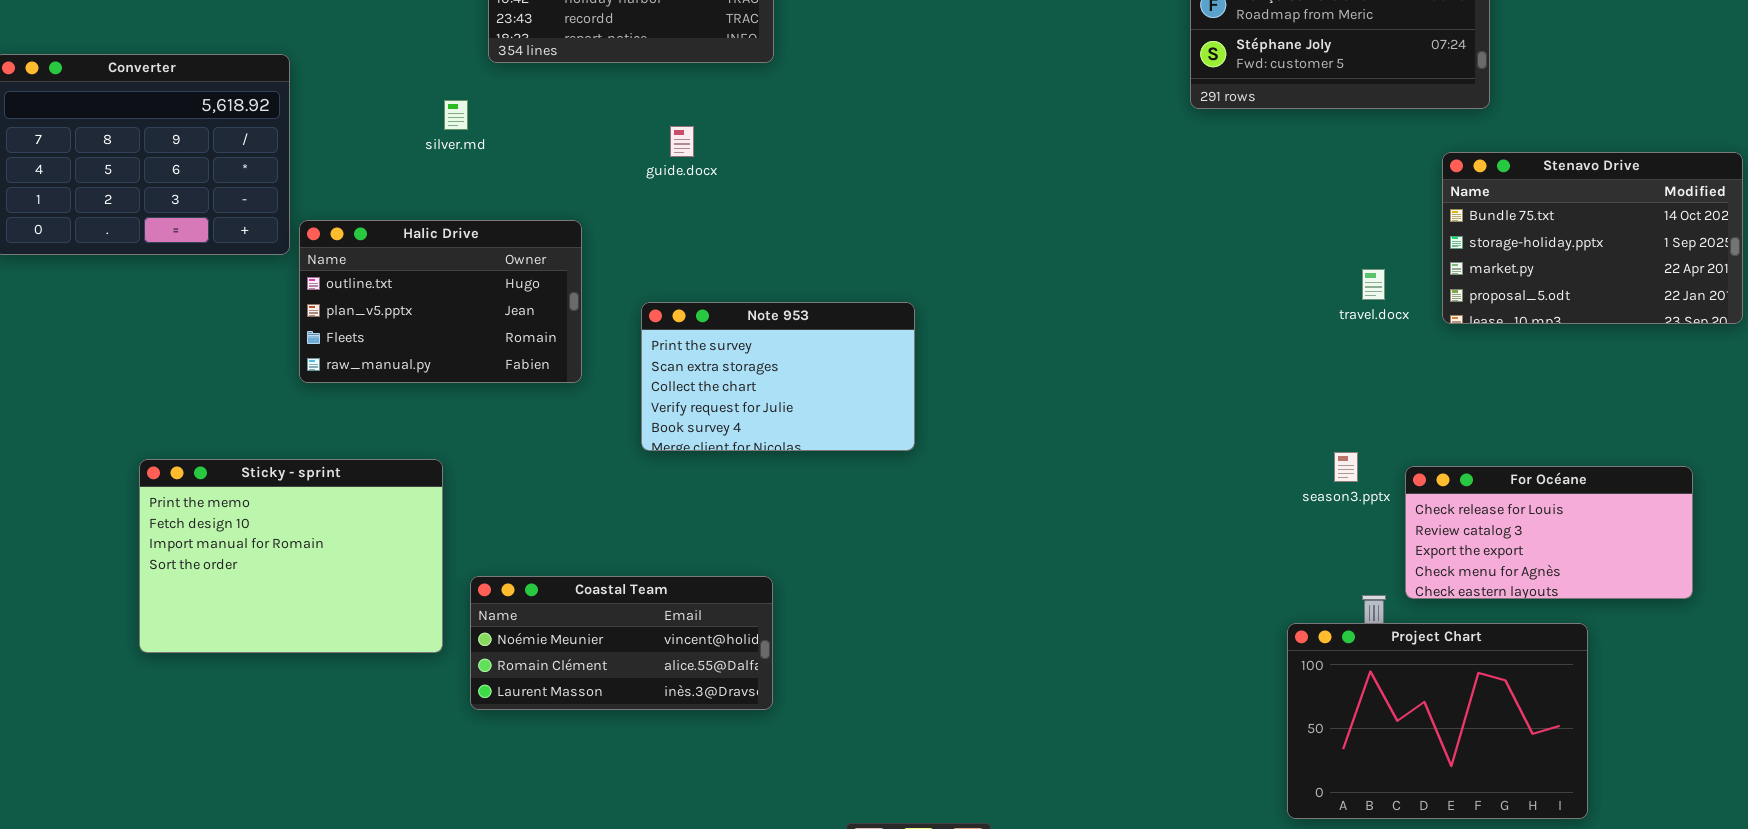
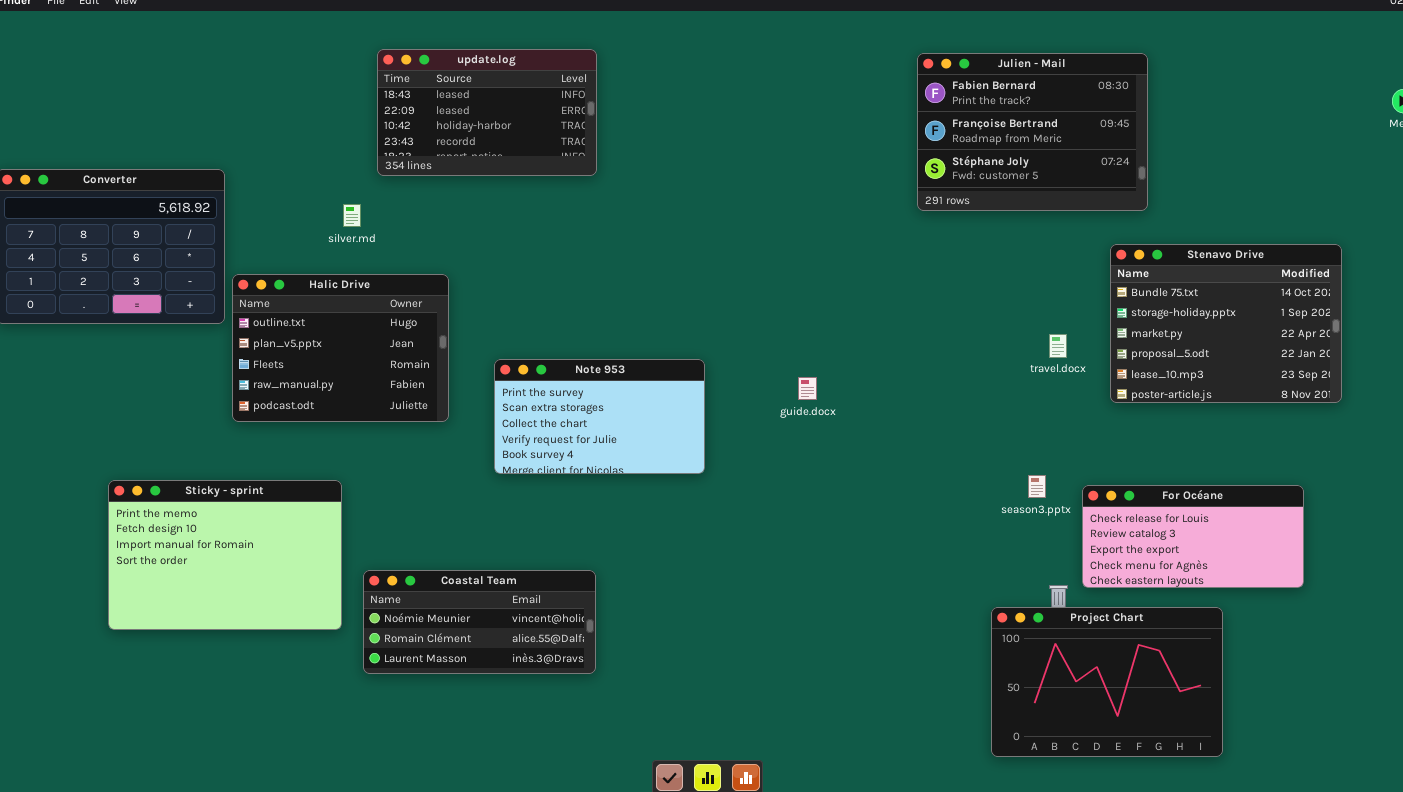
guide.docx: [670,126,694,157] -> [798,377,817,400], moved
Stenavo Drive: [1442,152,1743,324] -> [1110,244,1342,403], resized
Halic Drive: [299,220,582,383] -> [232,274,449,422], resized

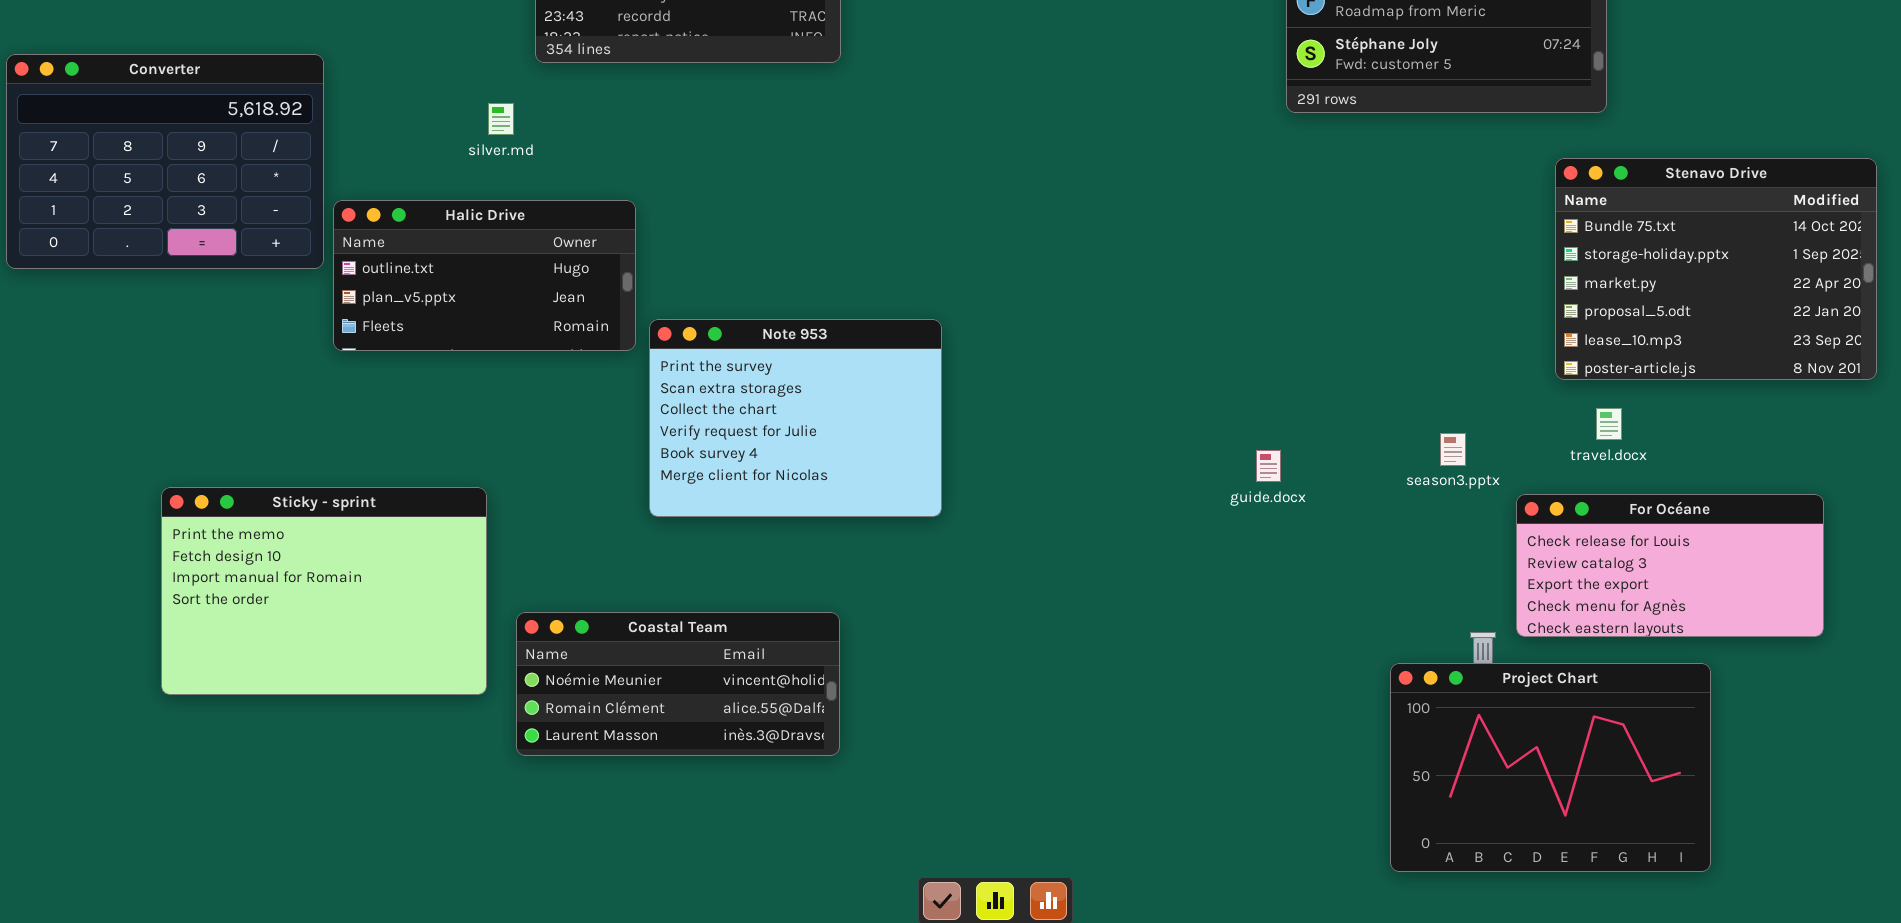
Halic Drive: [232,274,449,422] -> [333,200,636,351], resized
travel.docx: [1049,334,1067,358] -> [1596,408,1622,440], moved
Note 953: [494,359,705,474] -> [649,319,942,517], moved, resized
guide.docx: [798,377,817,400] -> [1256,450,1281,482], moved
season3.pptx: [1028,475,1046,498] -> [1440,433,1466,466], moved

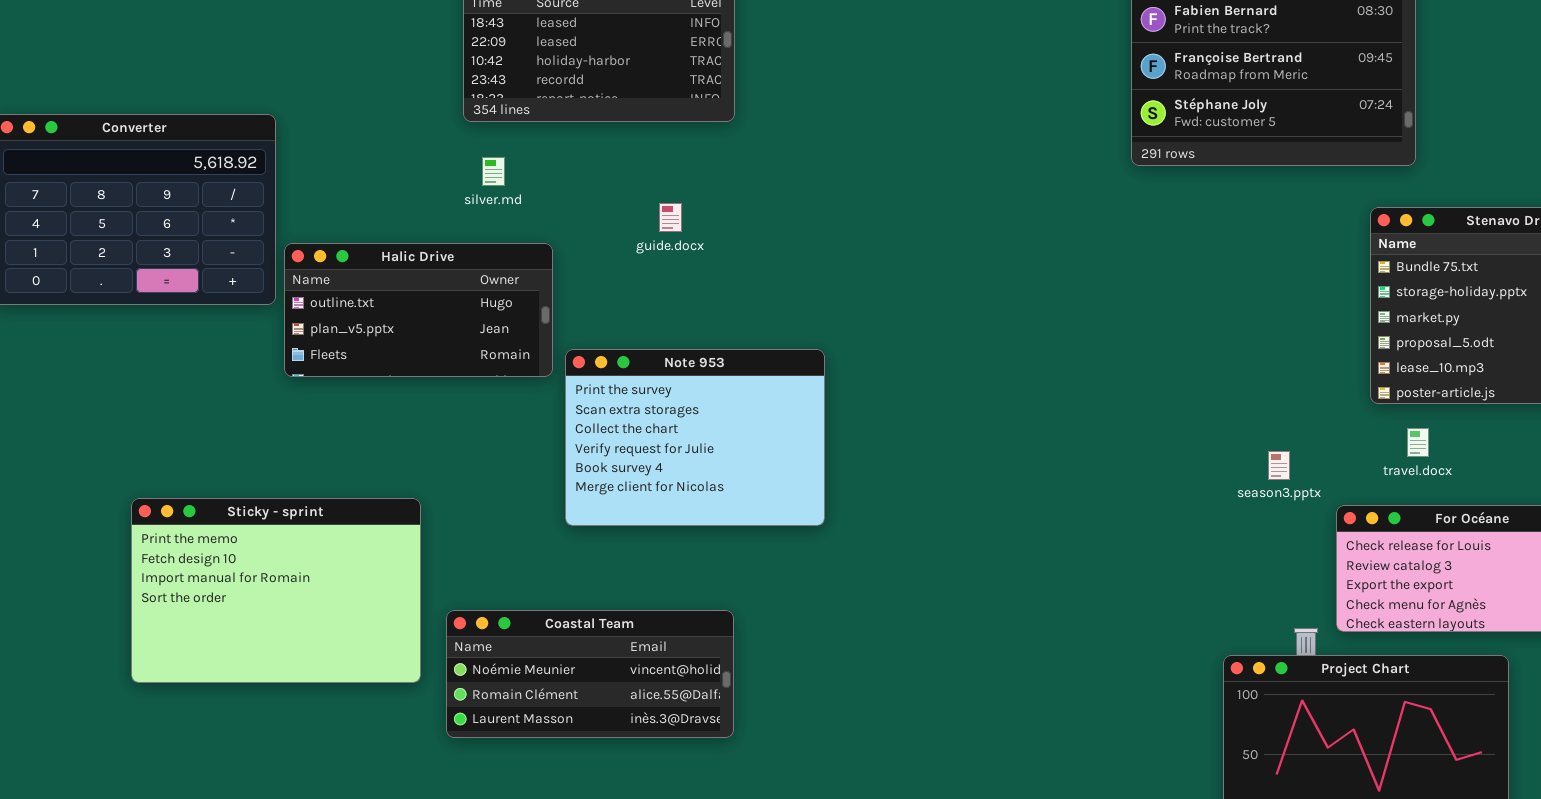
silver.md: [488,103,514,135] -> [482,157,505,186], moved
guide.docx: [1256,450,1281,482] -> [659,203,682,232], moved

